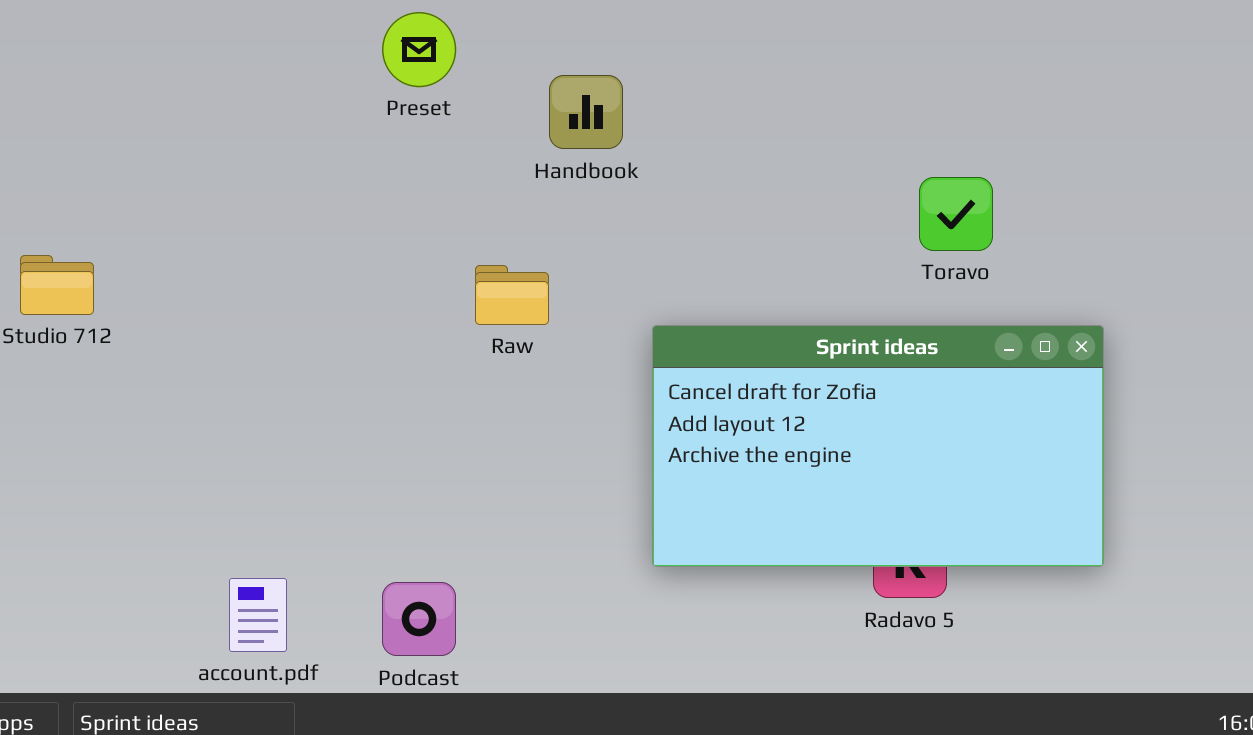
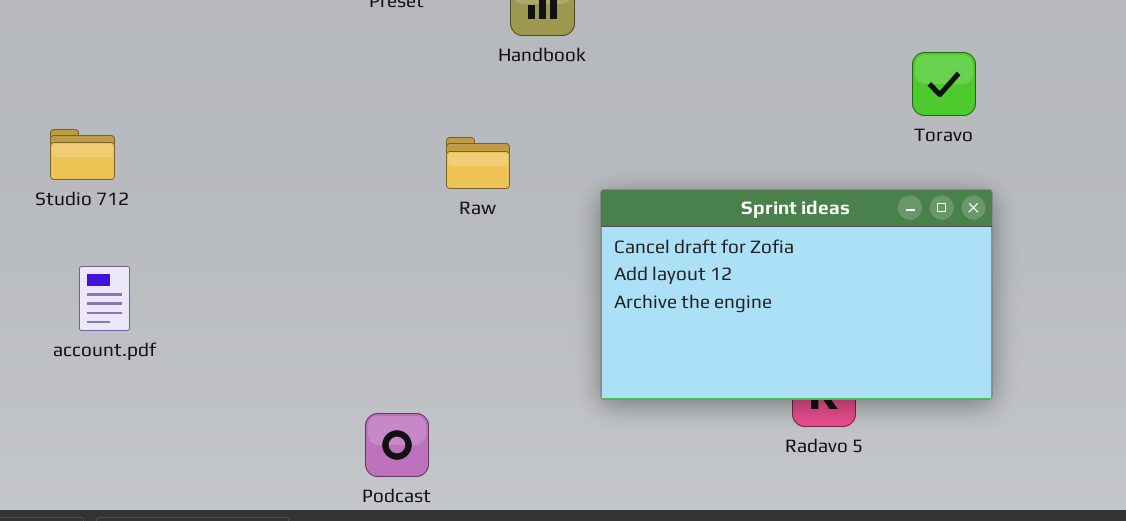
Toravo: [919,177,993,251] -> [912,52,976,116], moved
account.pdf: [229,578,287,652] -> [79,266,130,331], moved

